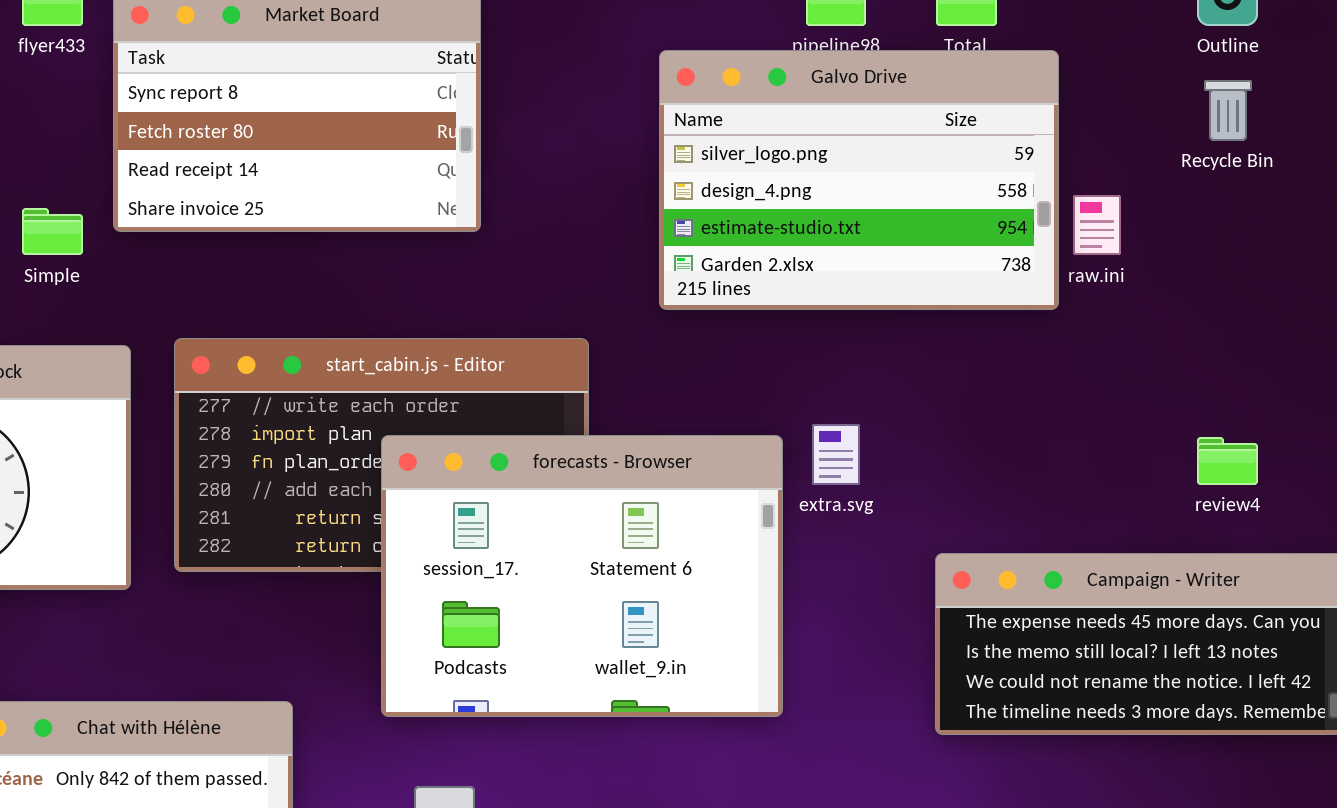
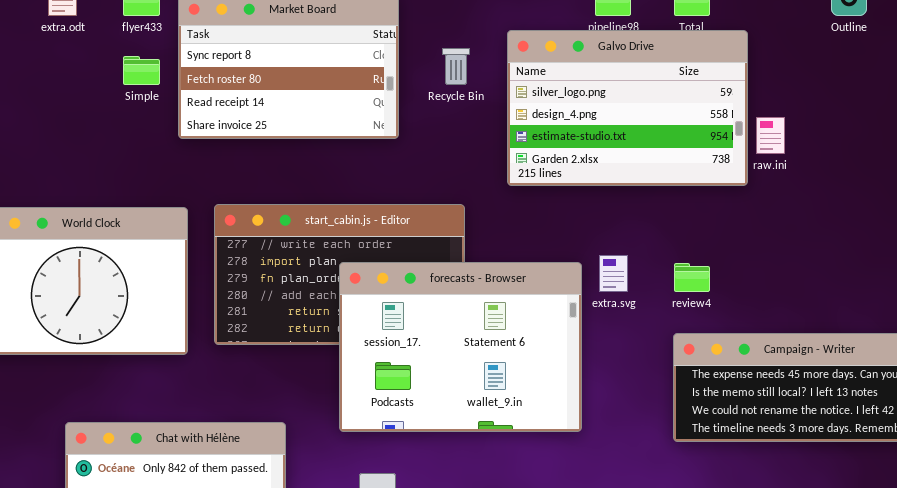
Recycle Bin: [1204,80,1252,141] -> [442,48,470,85], moved
Simple: [22,208,83,255] -> [123,56,160,85], moved
review4: [1197,437,1258,485] -> [674,263,710,292], moved

